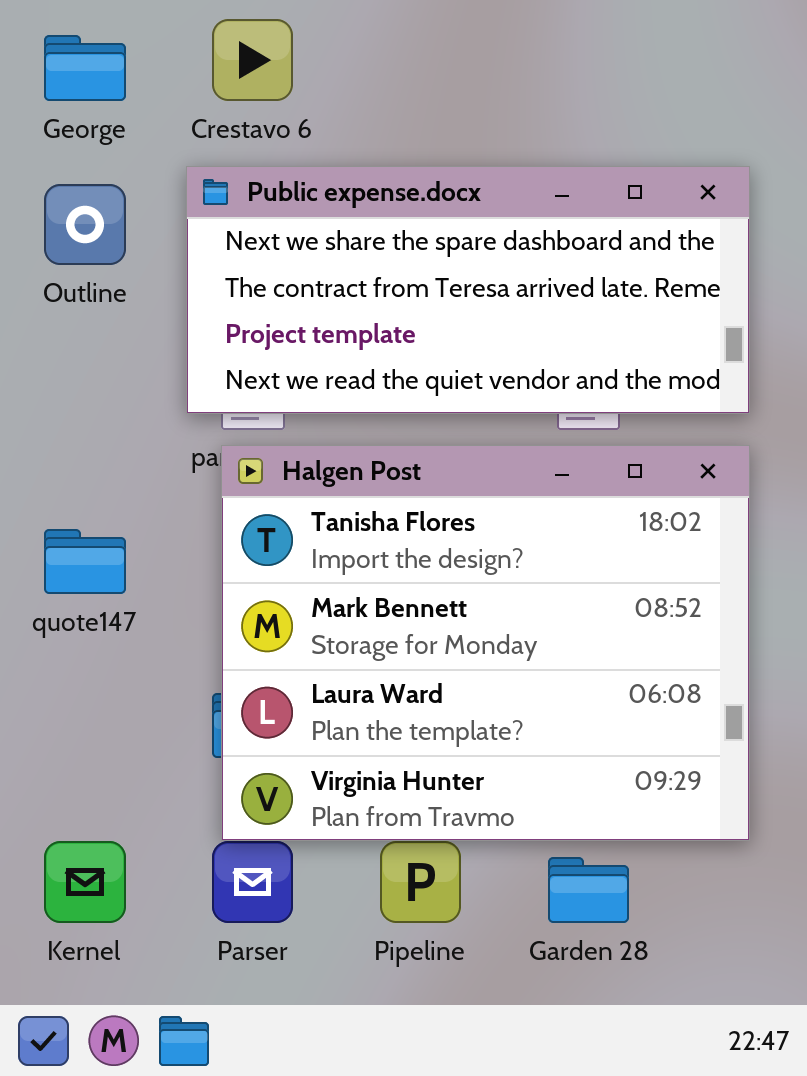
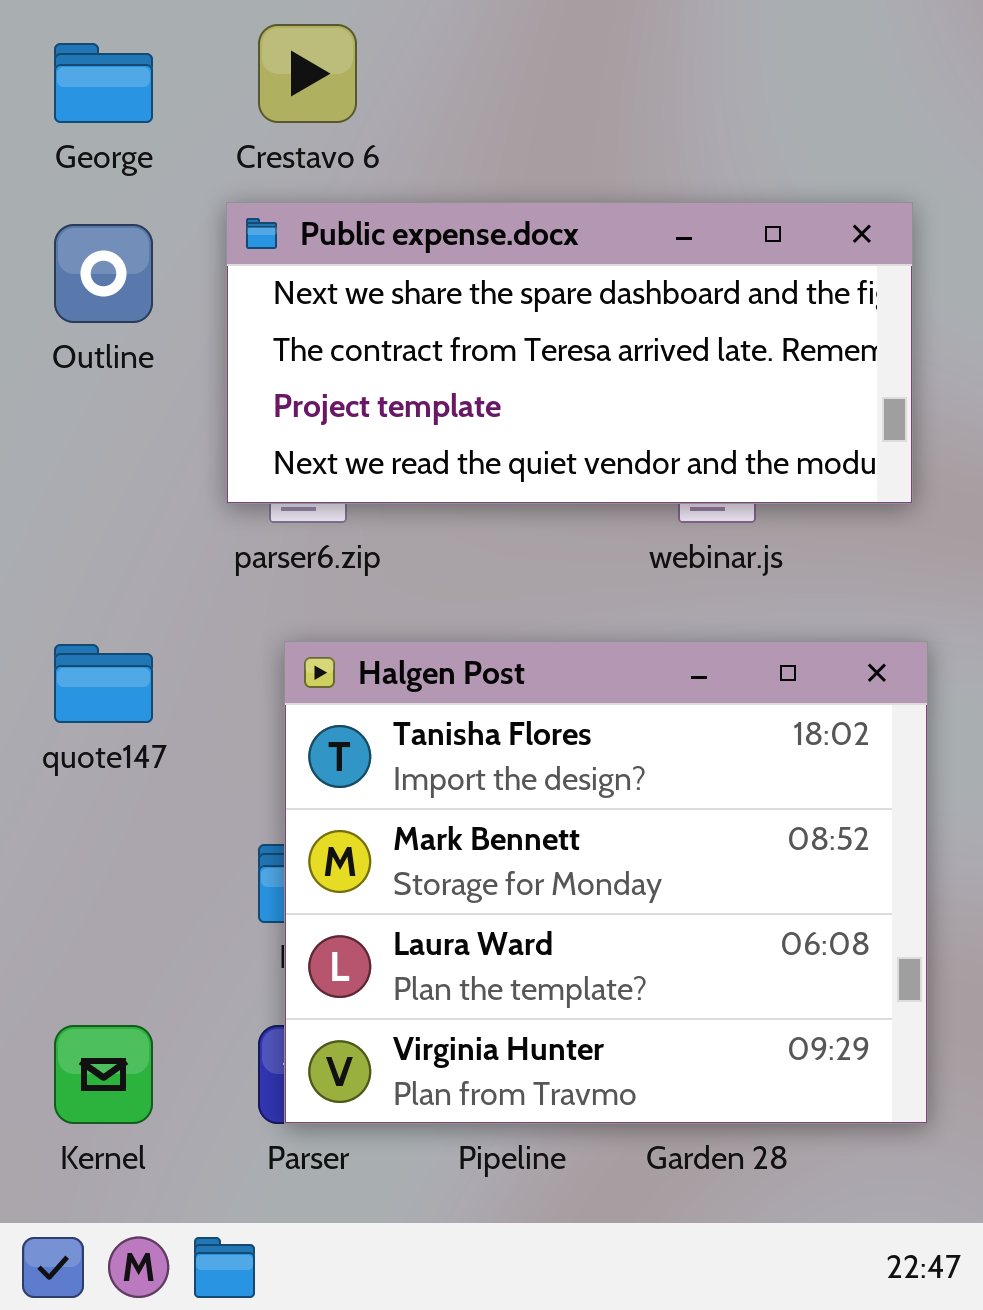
Halgen Post: [221,445,750,841] -> [284,641,928,1124], moved

